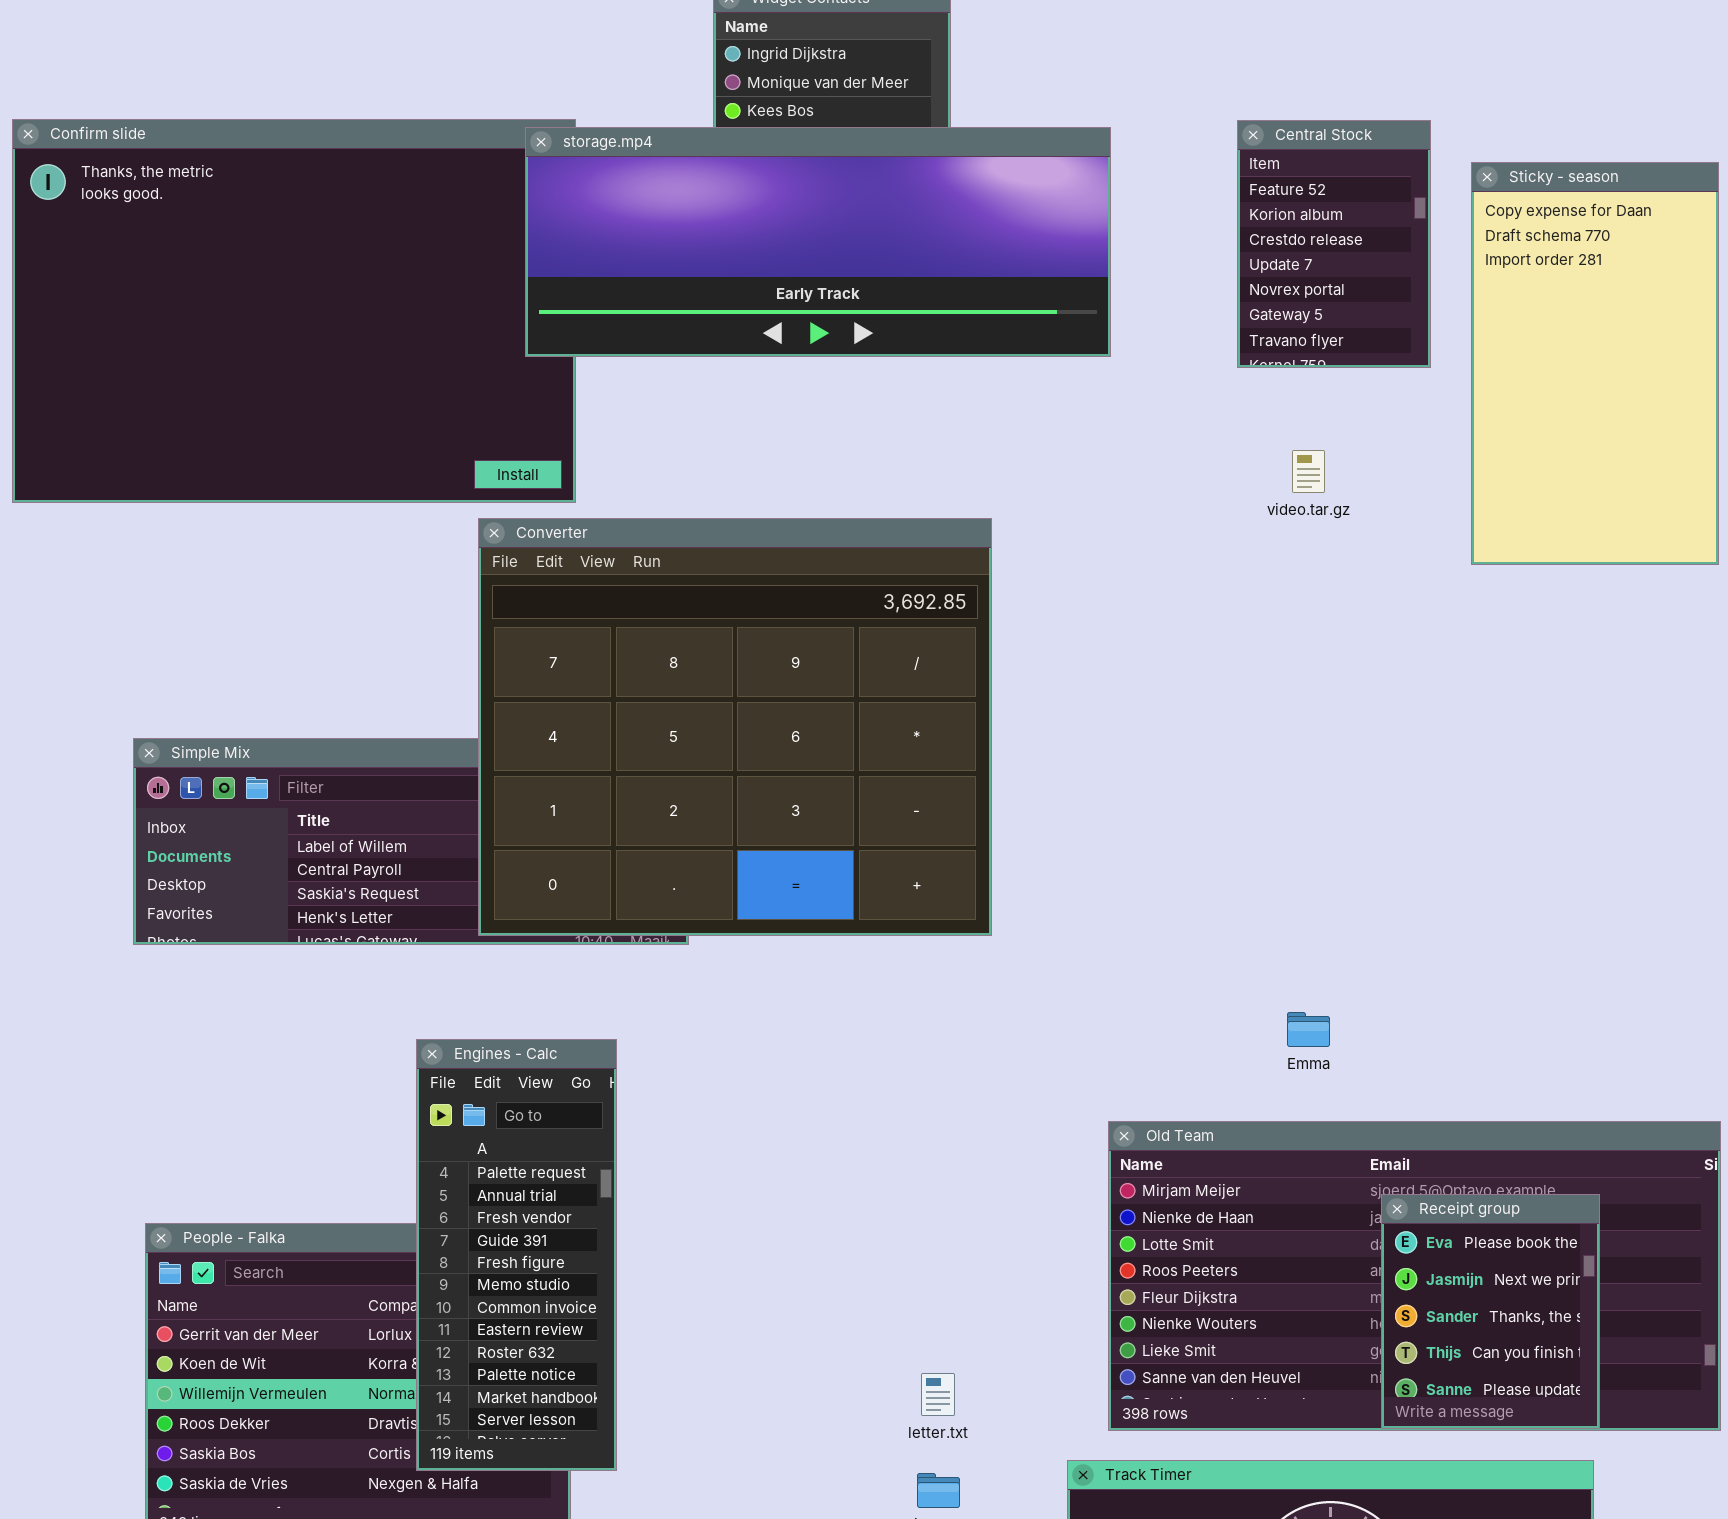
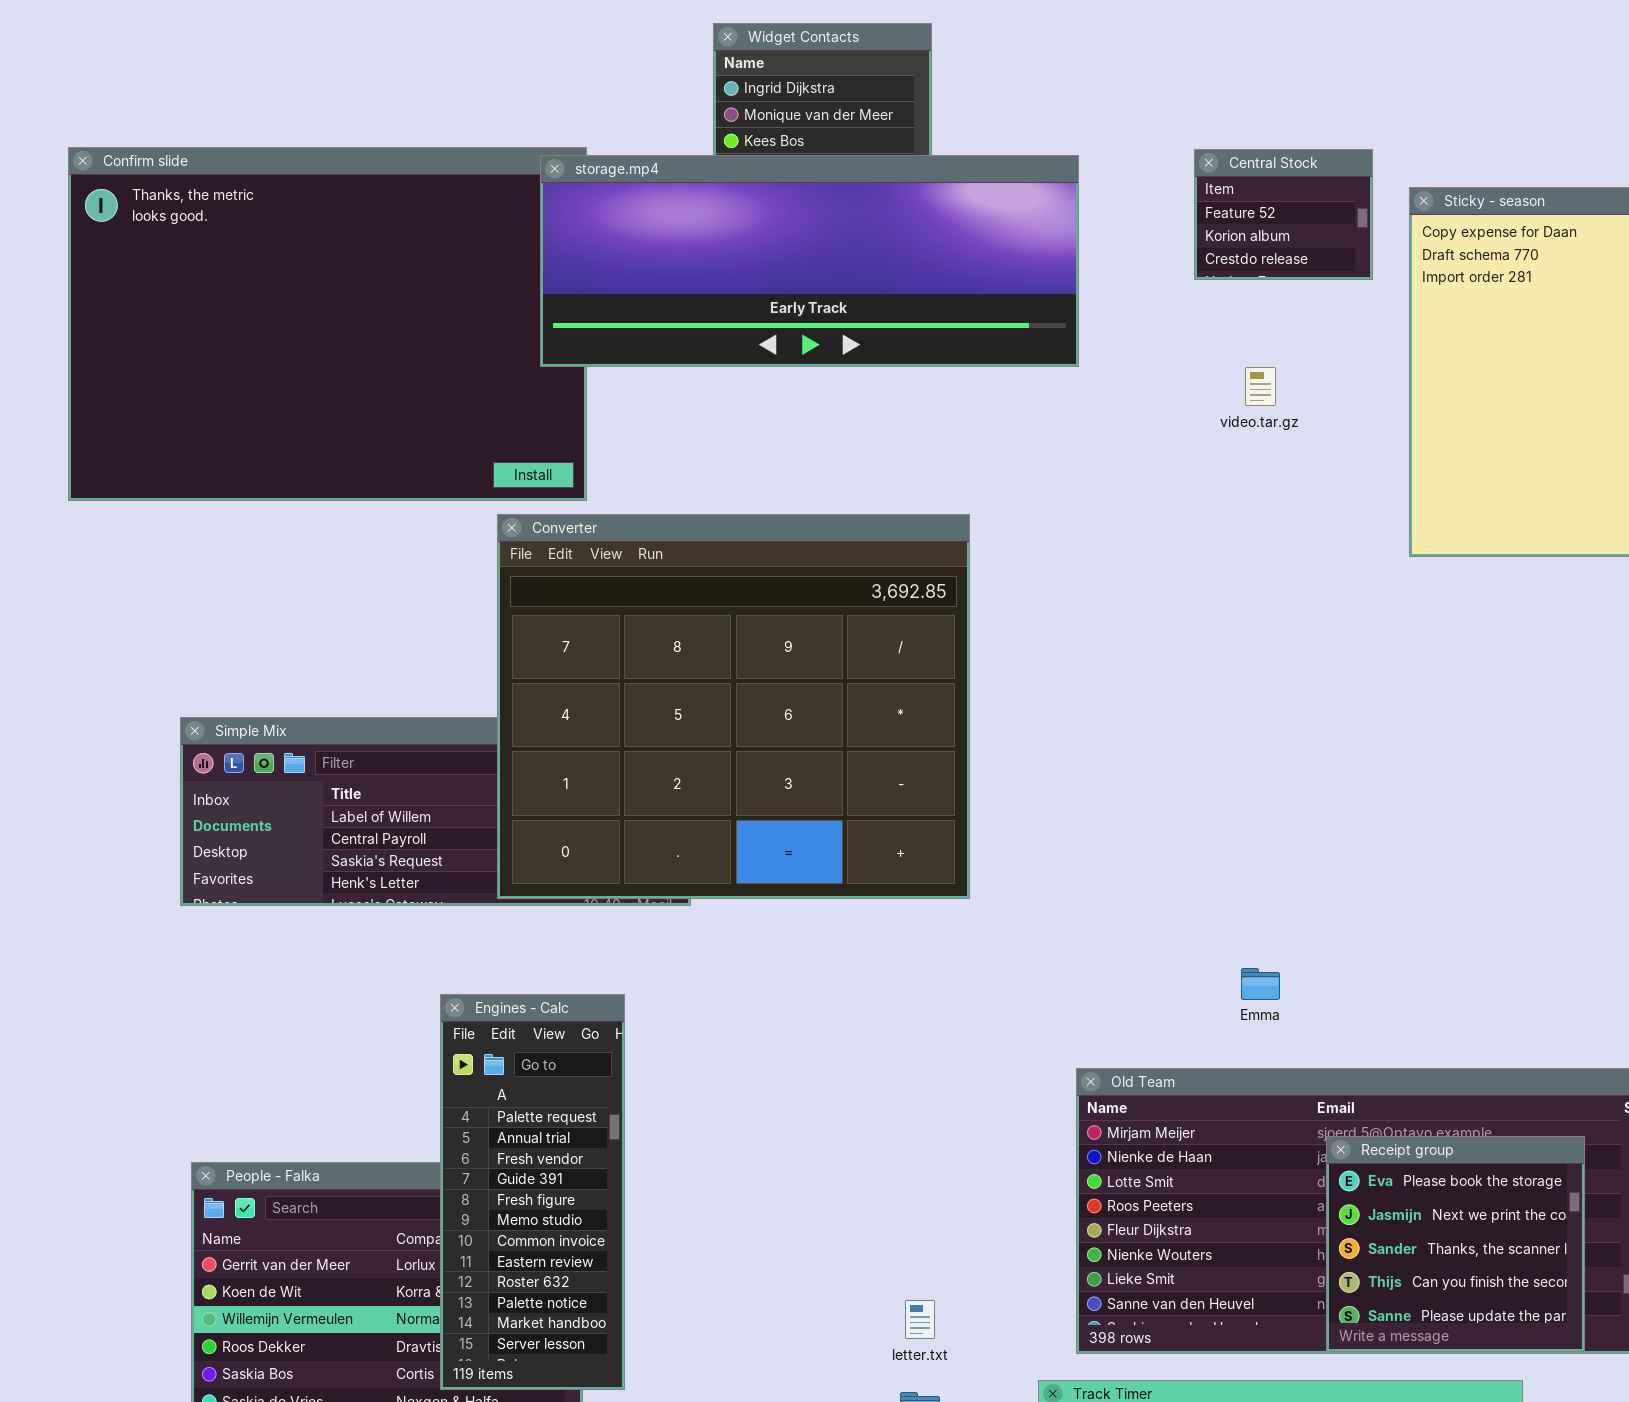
Central Stock: [1237,120,1431,368] -> [1194,149,1373,280], resized
video.tar.gz: [1292,450,1325,493] -> [1245,367,1276,406], moved
Receipt group: [1381,1194,1600,1429] -> [1326,1136,1585,1352], resized

